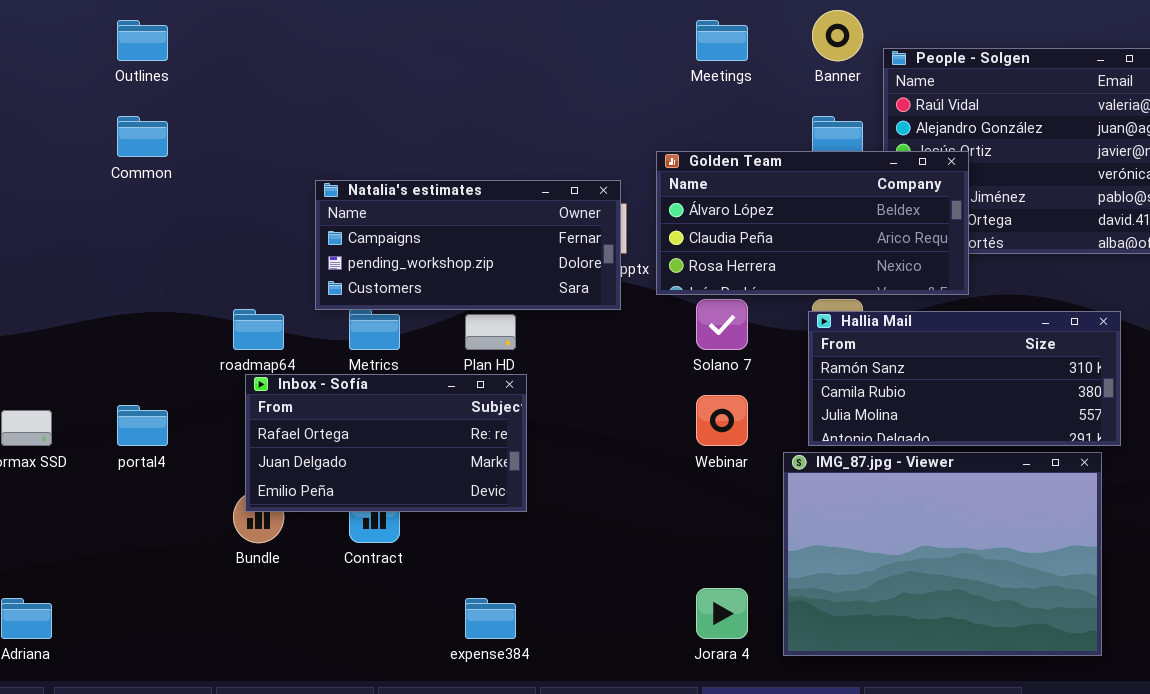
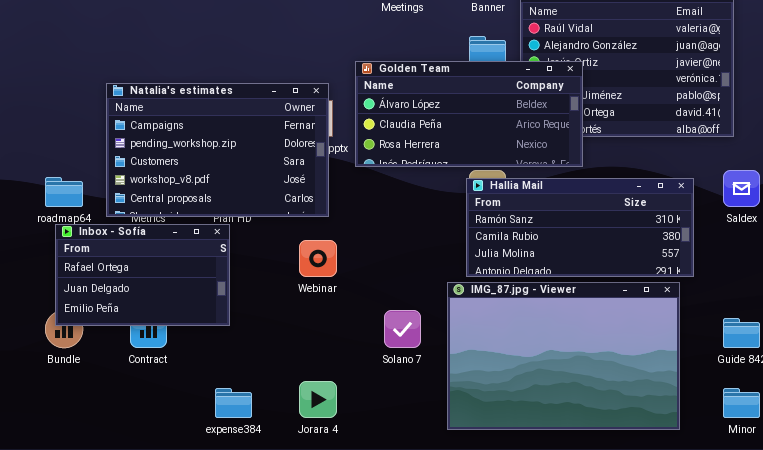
Natalia's estimates: [315,180,621,310] -> [106,83,329,217], resized
Solano 7: [696,299,748,350] -> [384,310,421,348], moved
Inbox - Sofía: [245,374,527,512] -> [55,224,230,326], resized
Webinar: [696,395,748,446] -> [299,240,337,277], moved
Jorara 4: [696,588,748,639] -> [299,381,337,418], moved

